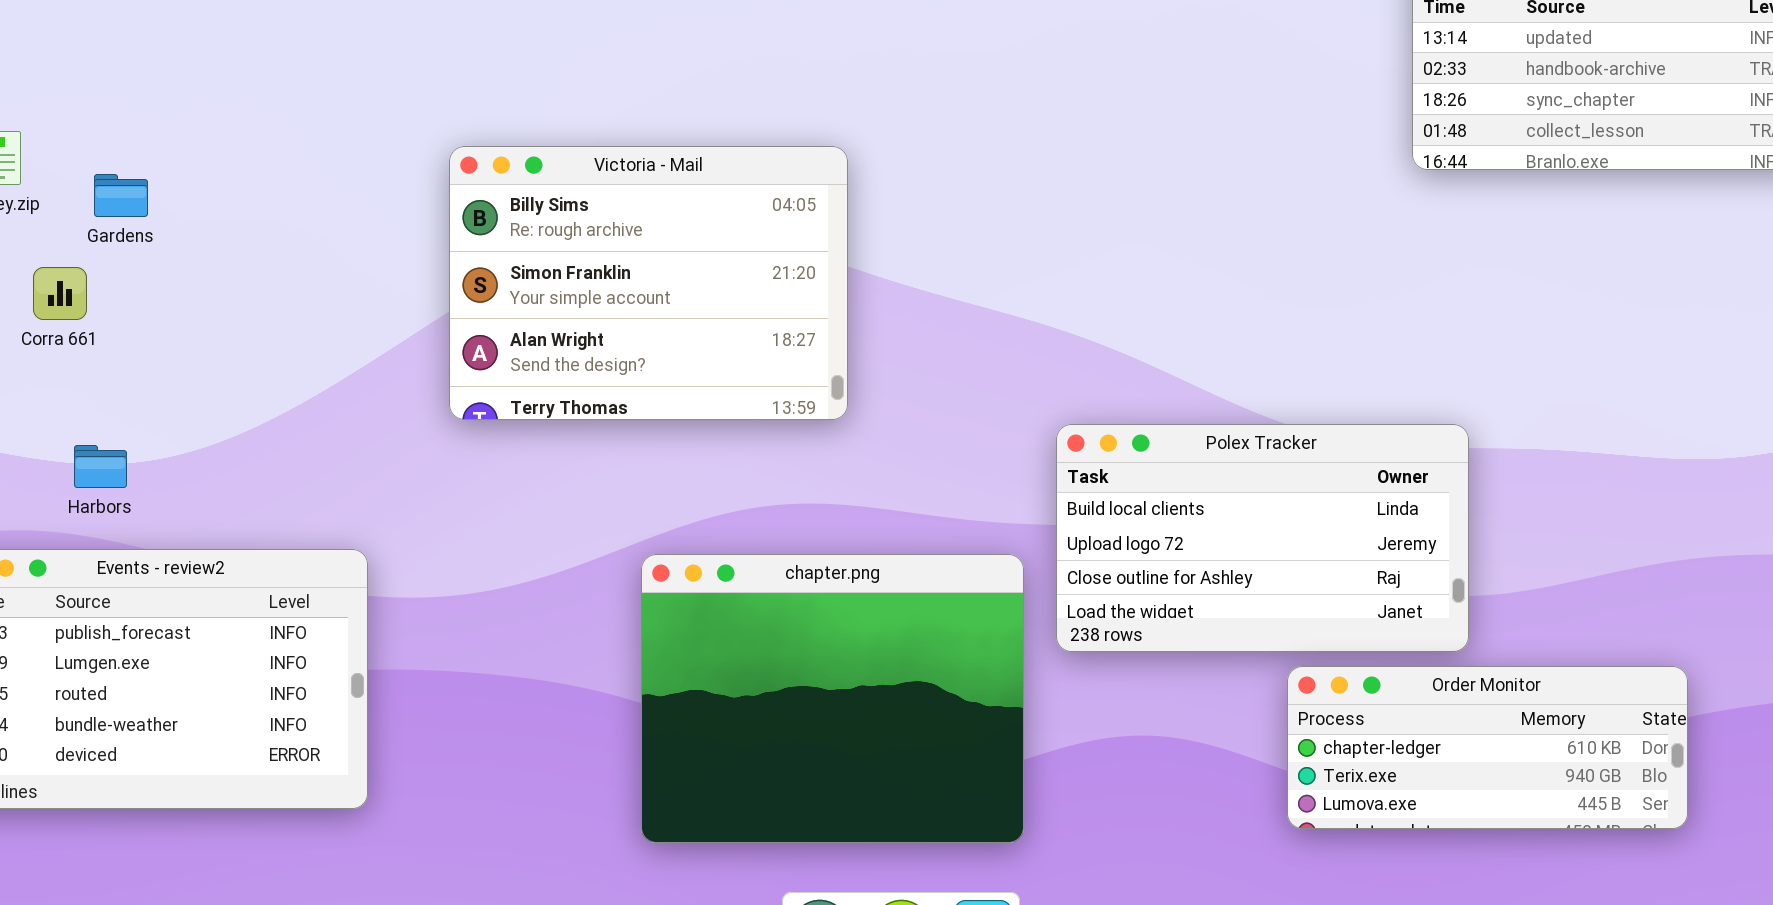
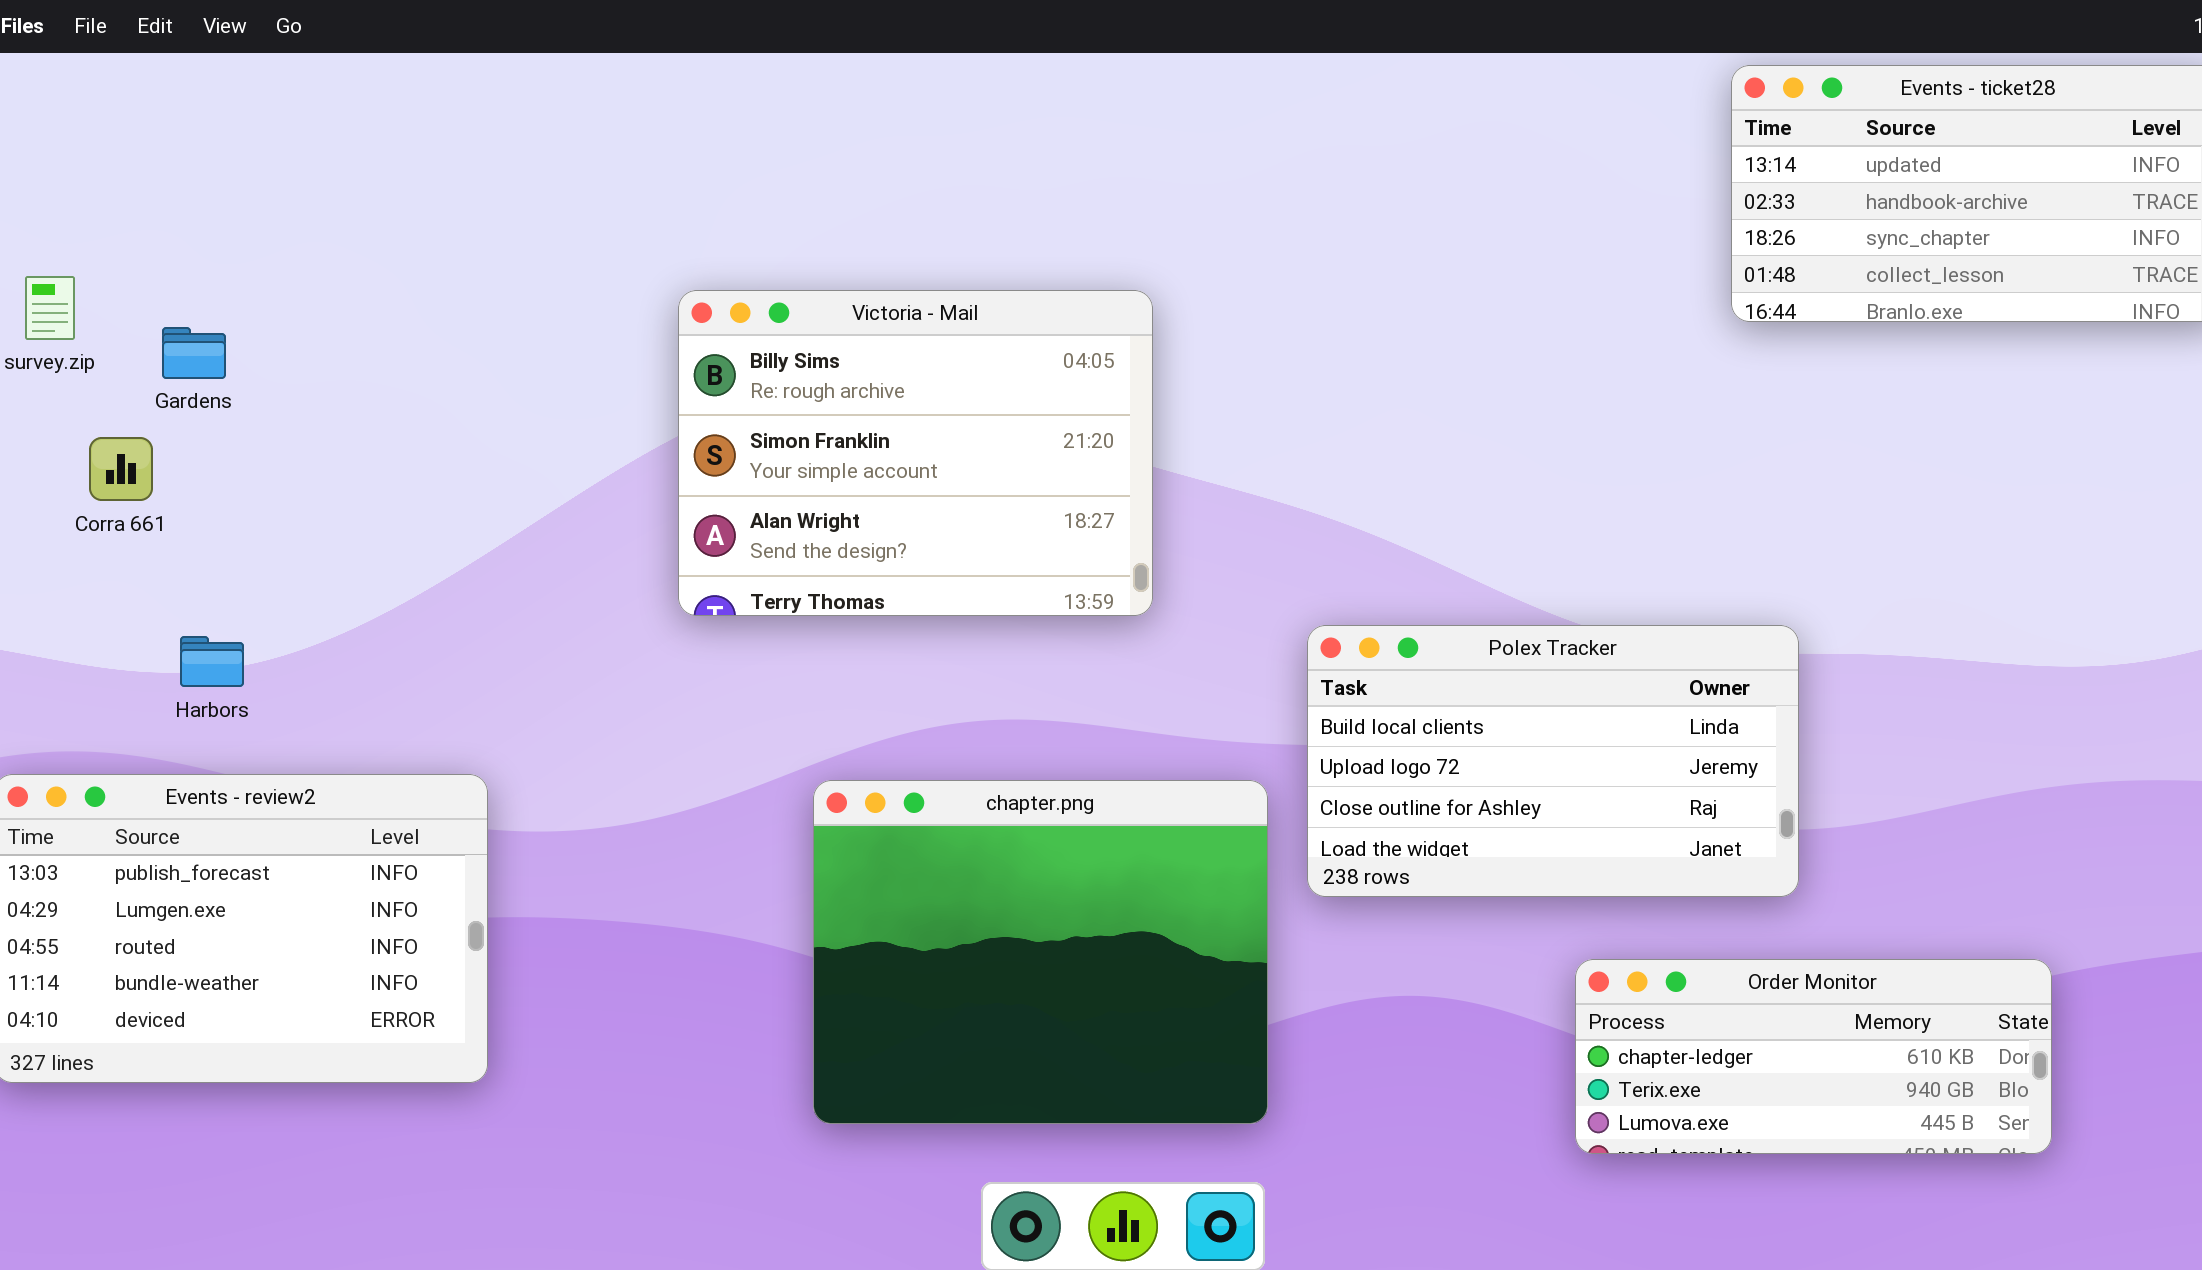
Victoria - Mail: [449,146,848,420] -> [678,290,1153,616], moved
Harbors: [74,445,127,488] -> [180,636,244,687], moved
Order Monitor: [1287,666,1688,829] -> [1575,959,2052,1154], moved

